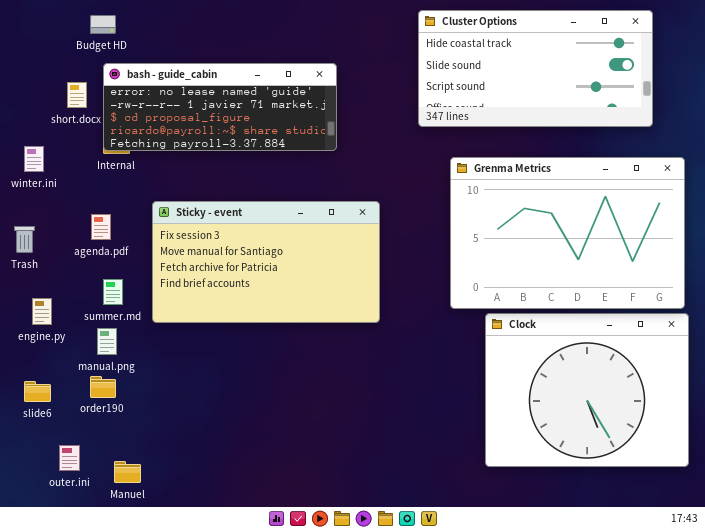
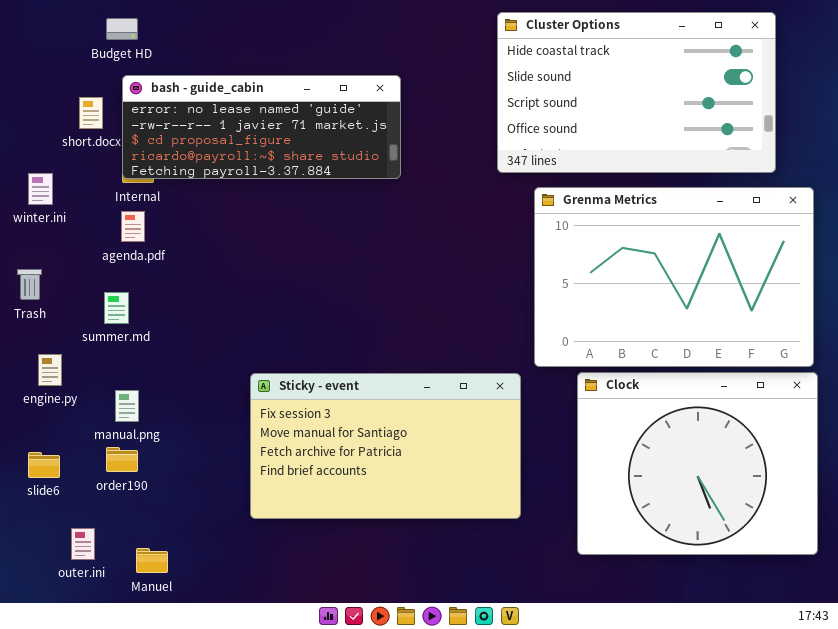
Cluster Options: [418,10,653,127] -> [497,12,776,173], resized
Sticky - event: [152,201,380,323] -> [250,373,521,519], moved
agenda.pdf: [91,214,111,240] -> [121,211,145,242], moved
summer.md: [103,279,123,305] -> [104,292,129,324], moved

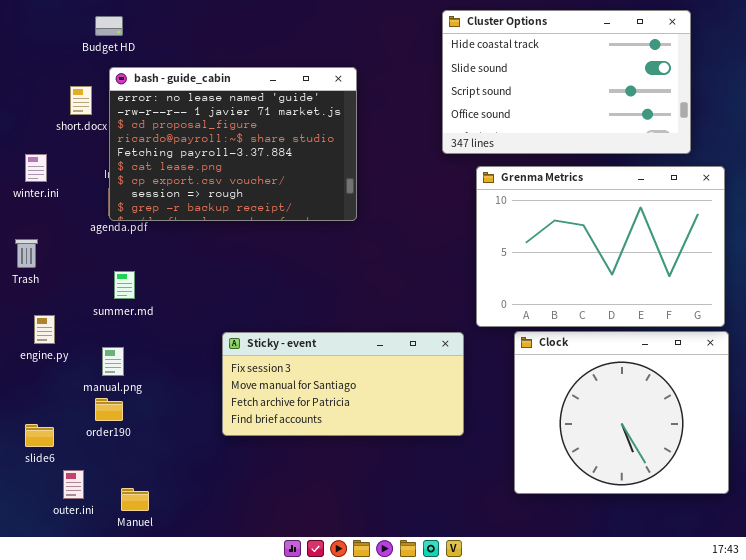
bash - guide_cabin: [122,75,401,179] -> [109,67,357,221], resized
summer.md: [104,292,129,324] -> [114,271,135,299], moved
Sticky - event: [250,373,521,519] -> [222,332,464,436], resized
slide6: [28,452,60,478] -> [25,424,54,447], moved

